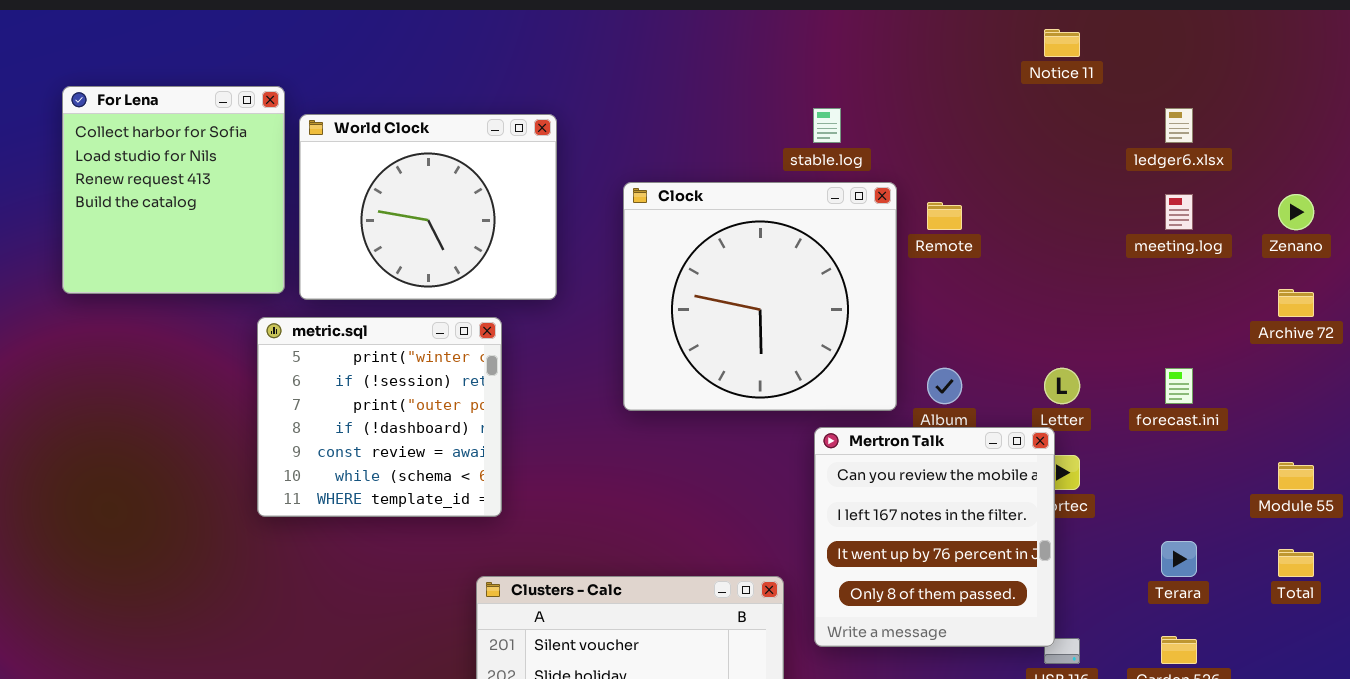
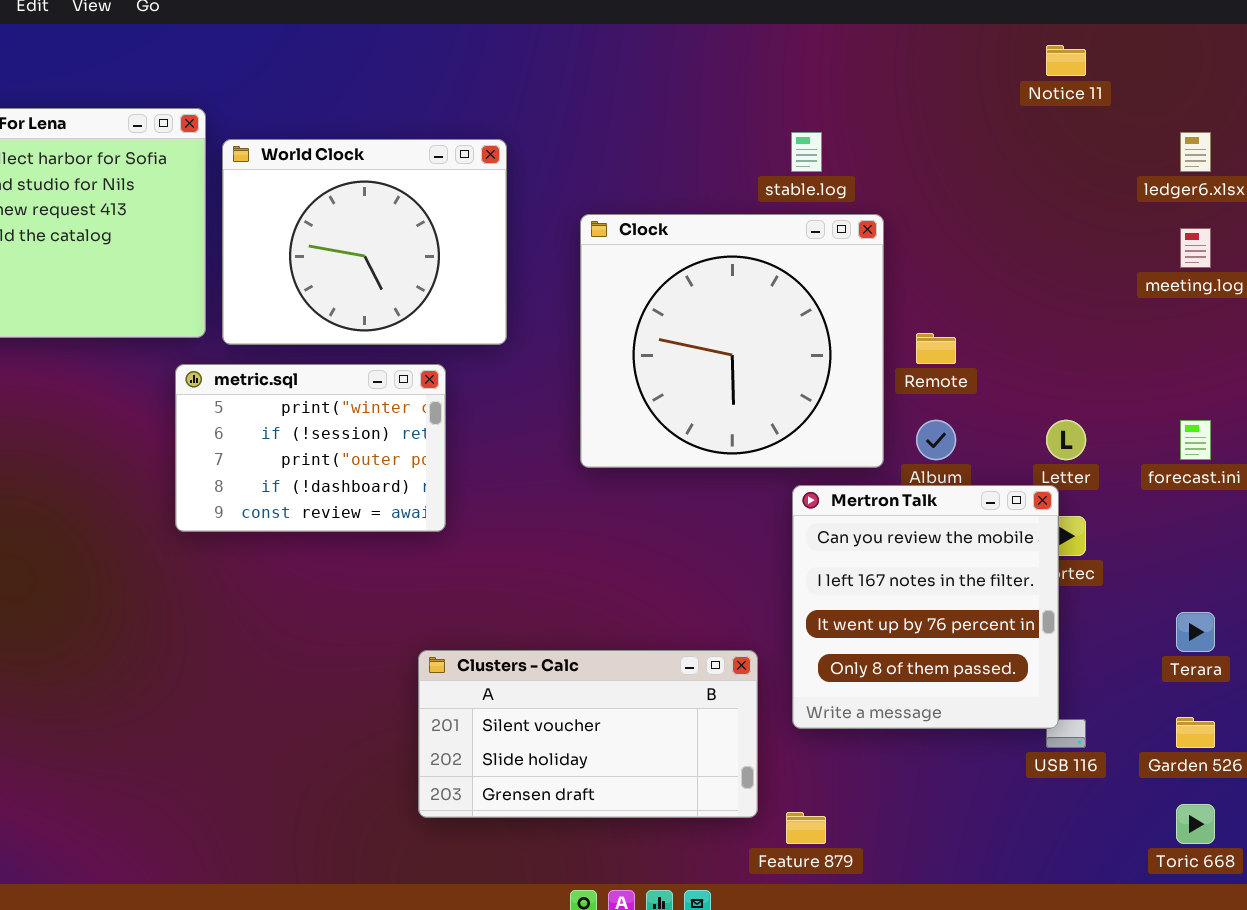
Remote: [927,202,962,230] -> [916,333,956,364], moved
metric.sql: [257,317,502,517] -> [175,364,446,532], resized

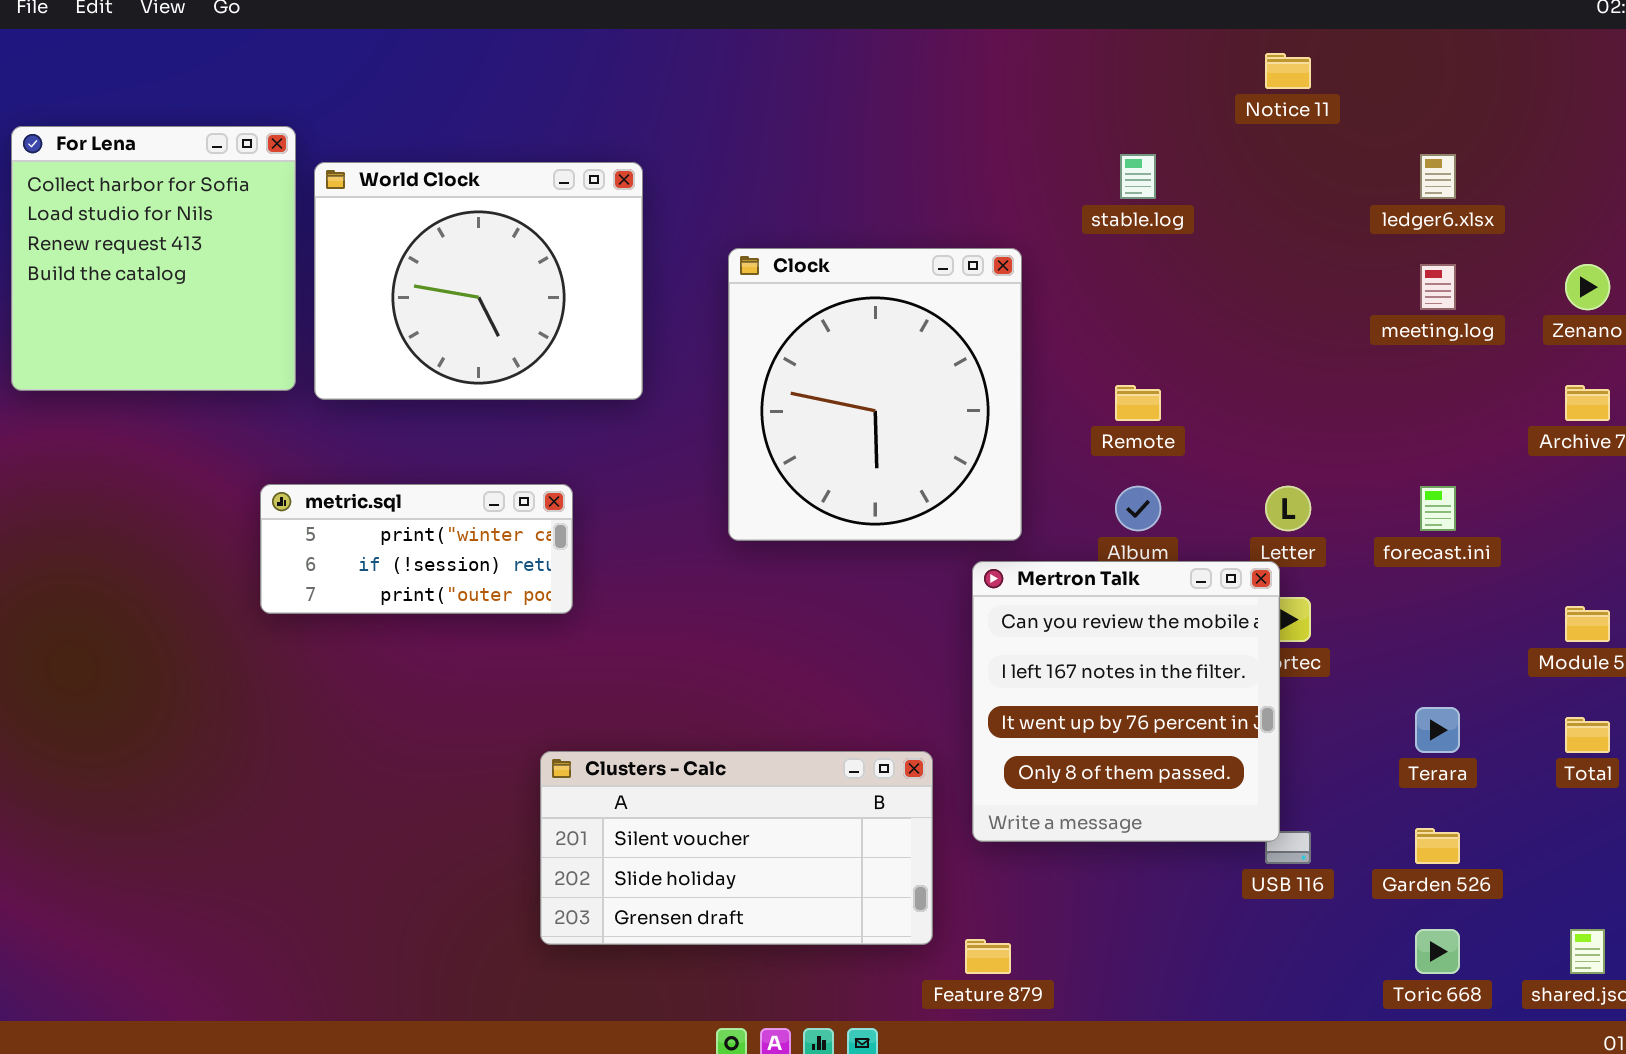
stable.log: [791,132,822,172] -> [1120,154,1156,199], moved
Clock: [580,214,884,468] -> [728,248,1022,541], resized
metric.sql: [175,364,446,532] -> [260,484,573,614], resized

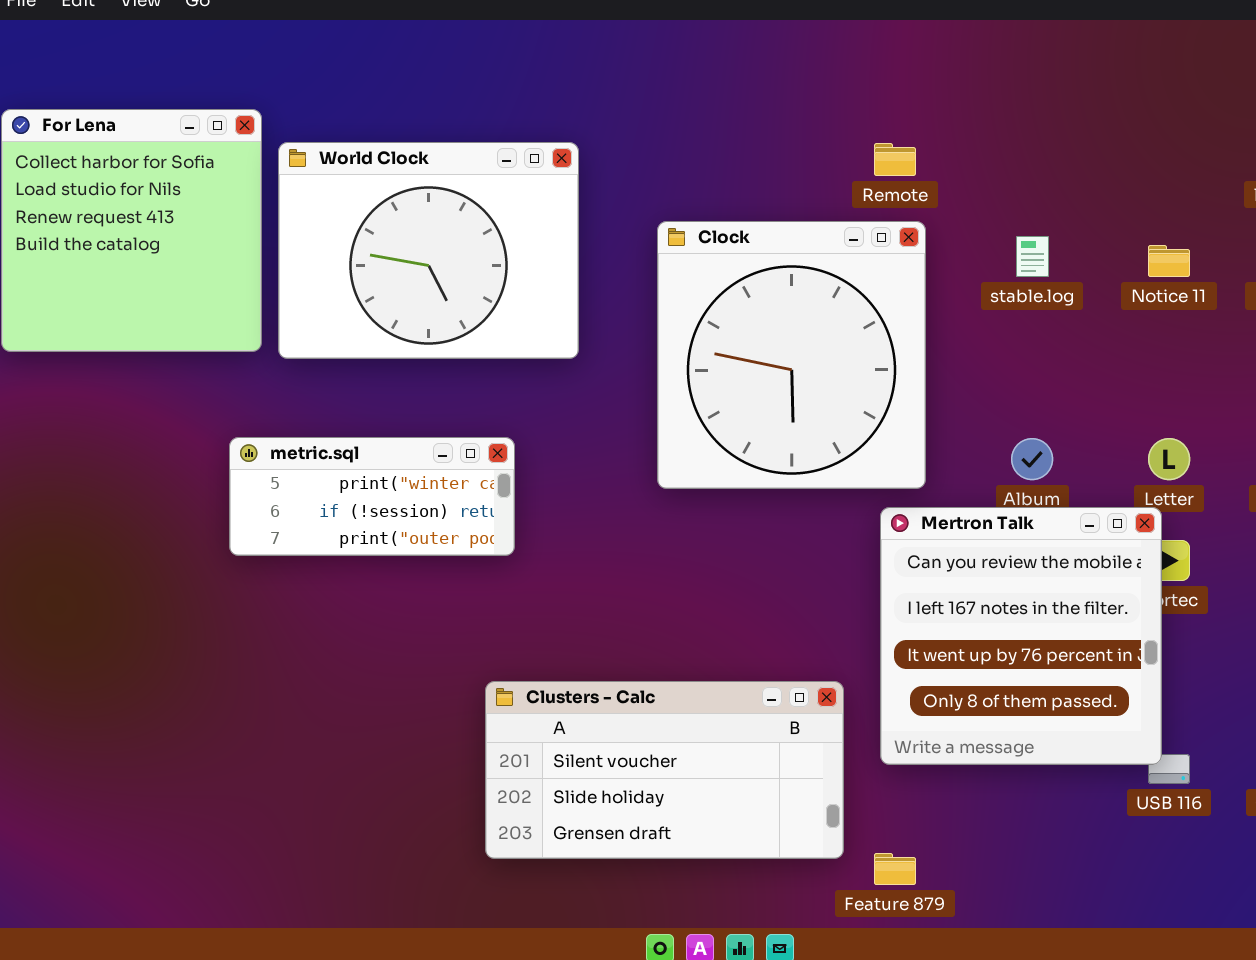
Notice 11: [1265,53,1311,89] -> [1148,245,1190,277], moved
stable.log: [1120,154,1156,199] -> [1016,236,1049,277], moved
Remote: [1115,385,1161,421] -> [874,143,916,176], moved

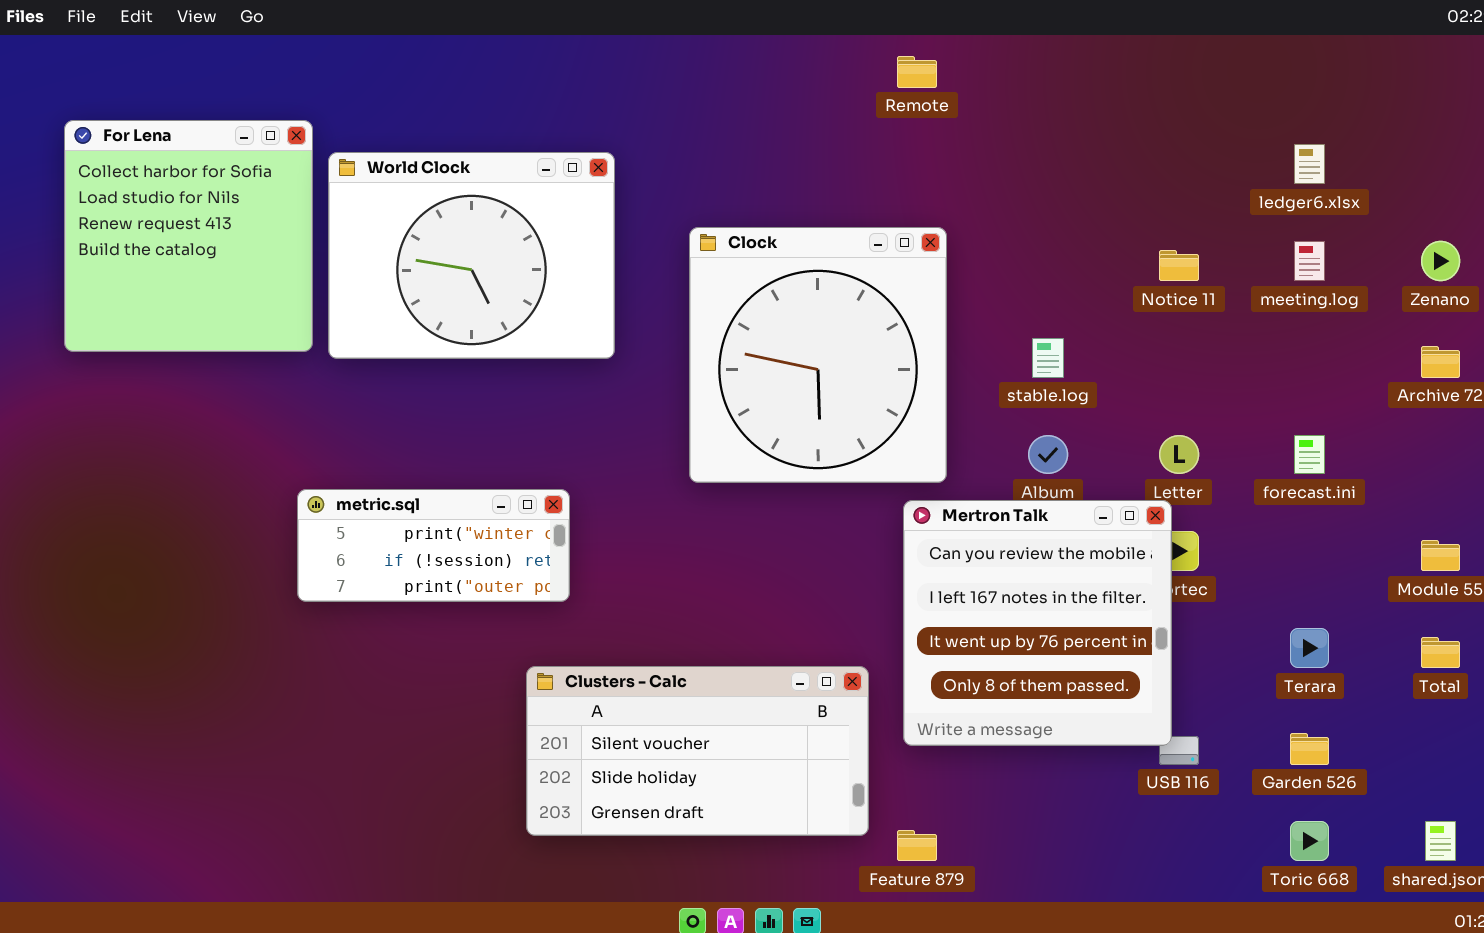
Remote: [874,143,916,176] -> [897,56,937,88], moved
stable.log: [1016,236,1049,277] -> [1032,338,1064,378], moved
metric.sql: [229,437,515,556] -> [297,489,570,602], moved

